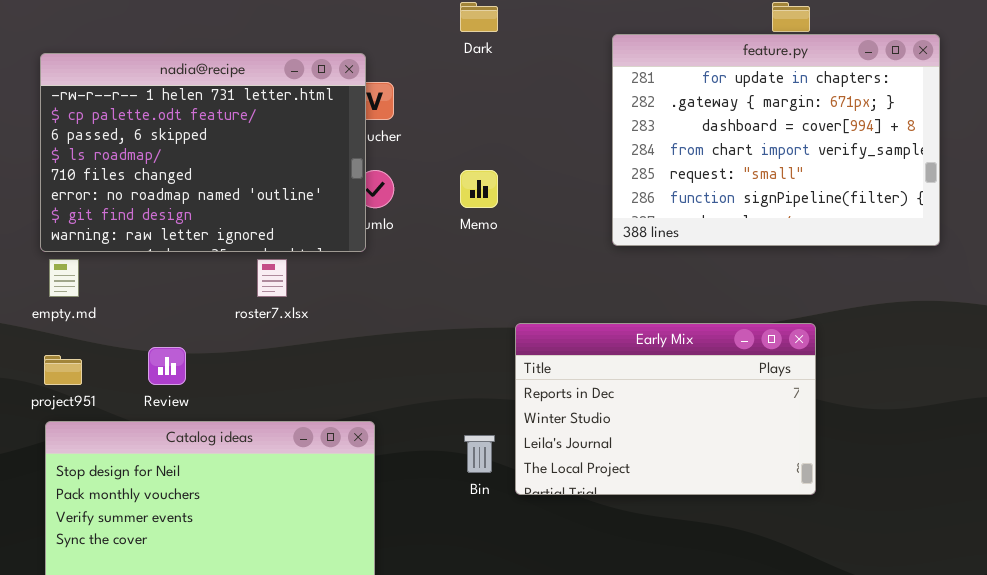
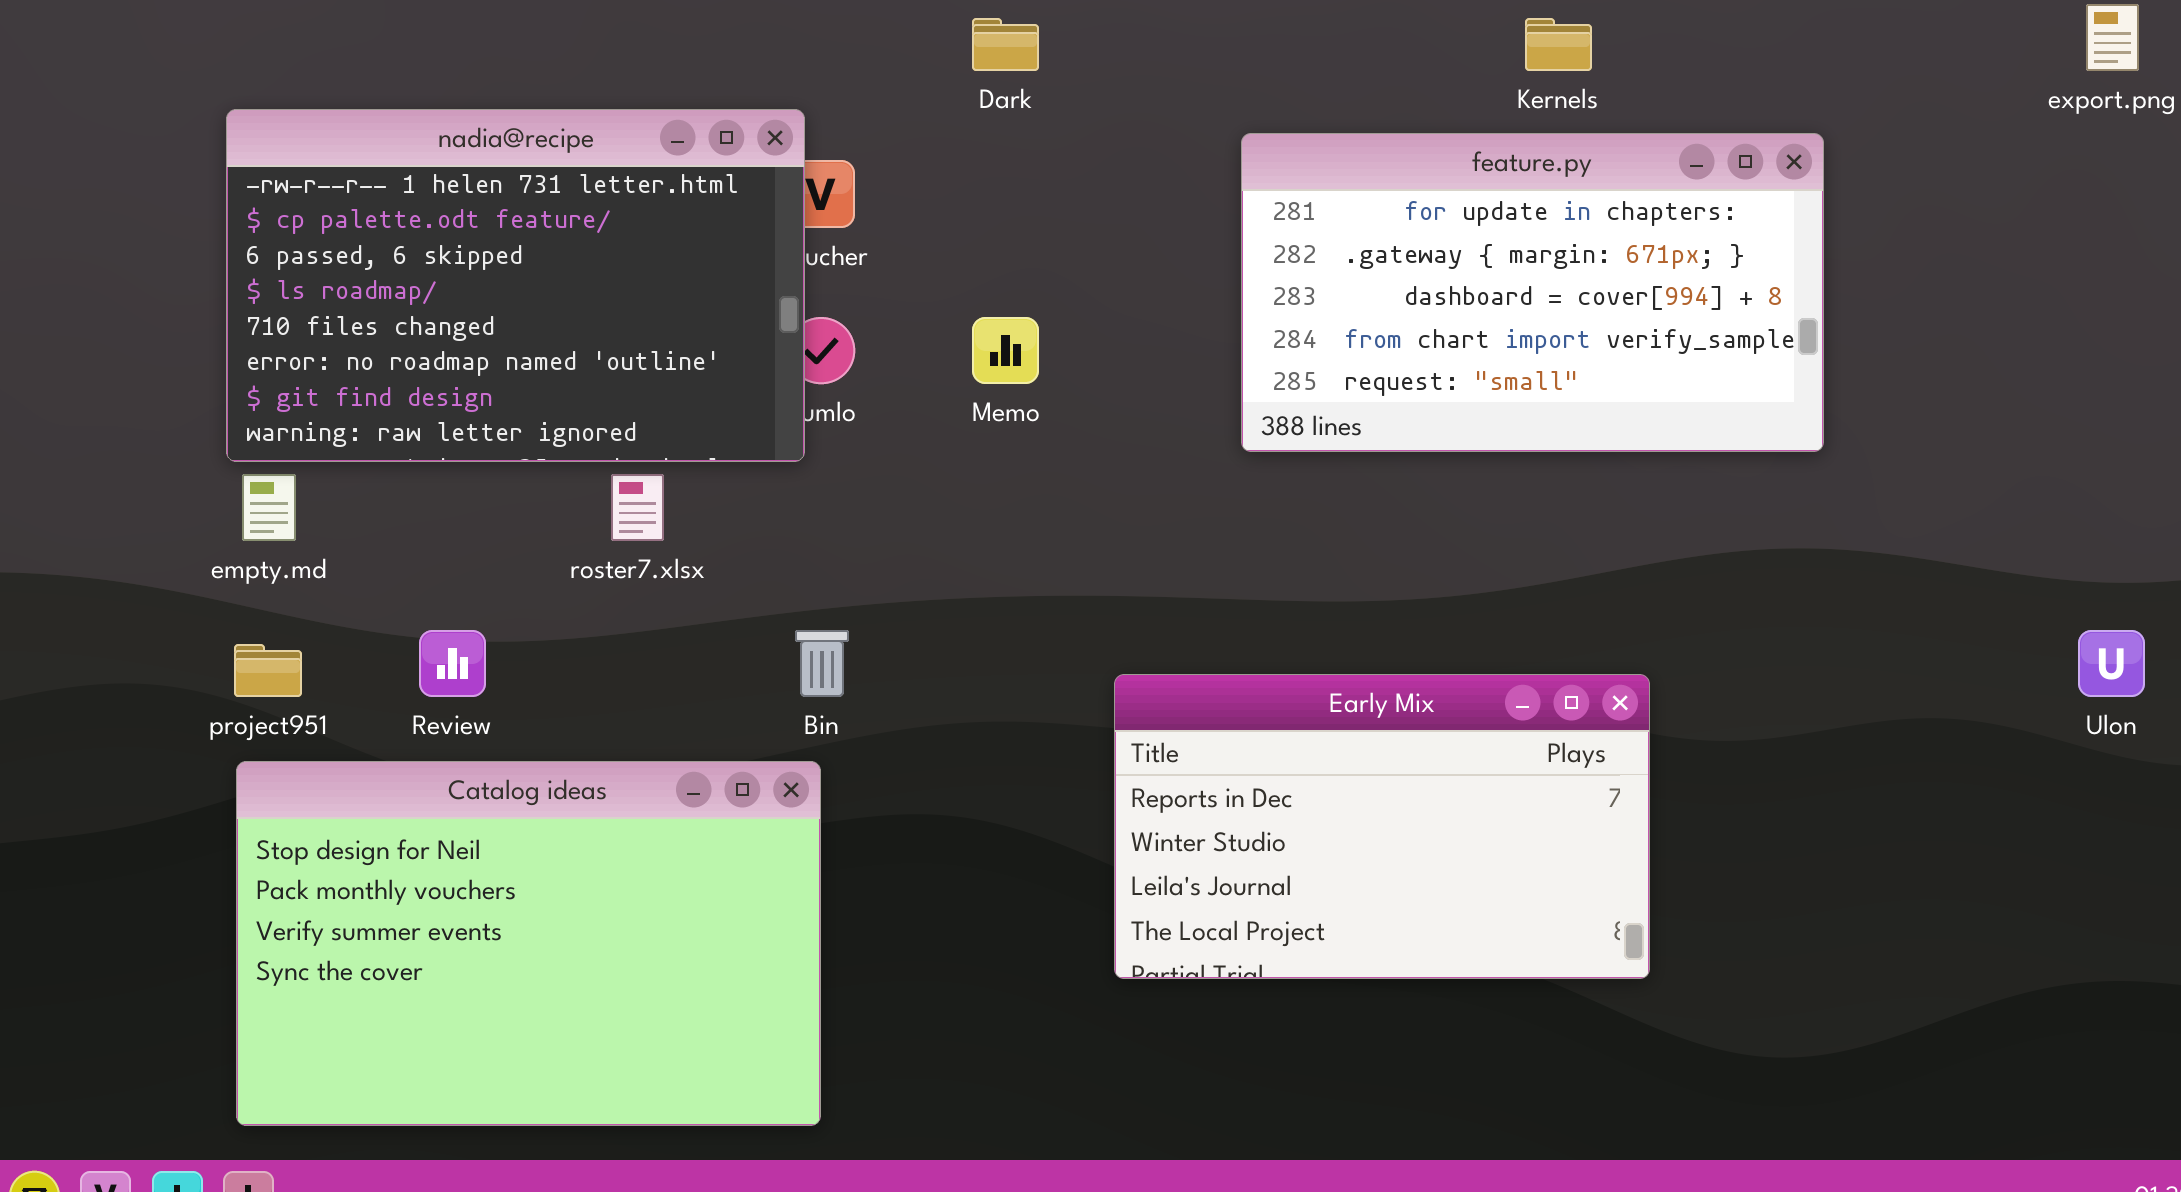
feature.py: [612,34,940,246] -> [1241,133,1824,452], resized
Early Mix: [515,323,816,495] -> [1114,674,1650,979], moved
Bin: [464,435,495,473] -> [795,630,849,697], moved

